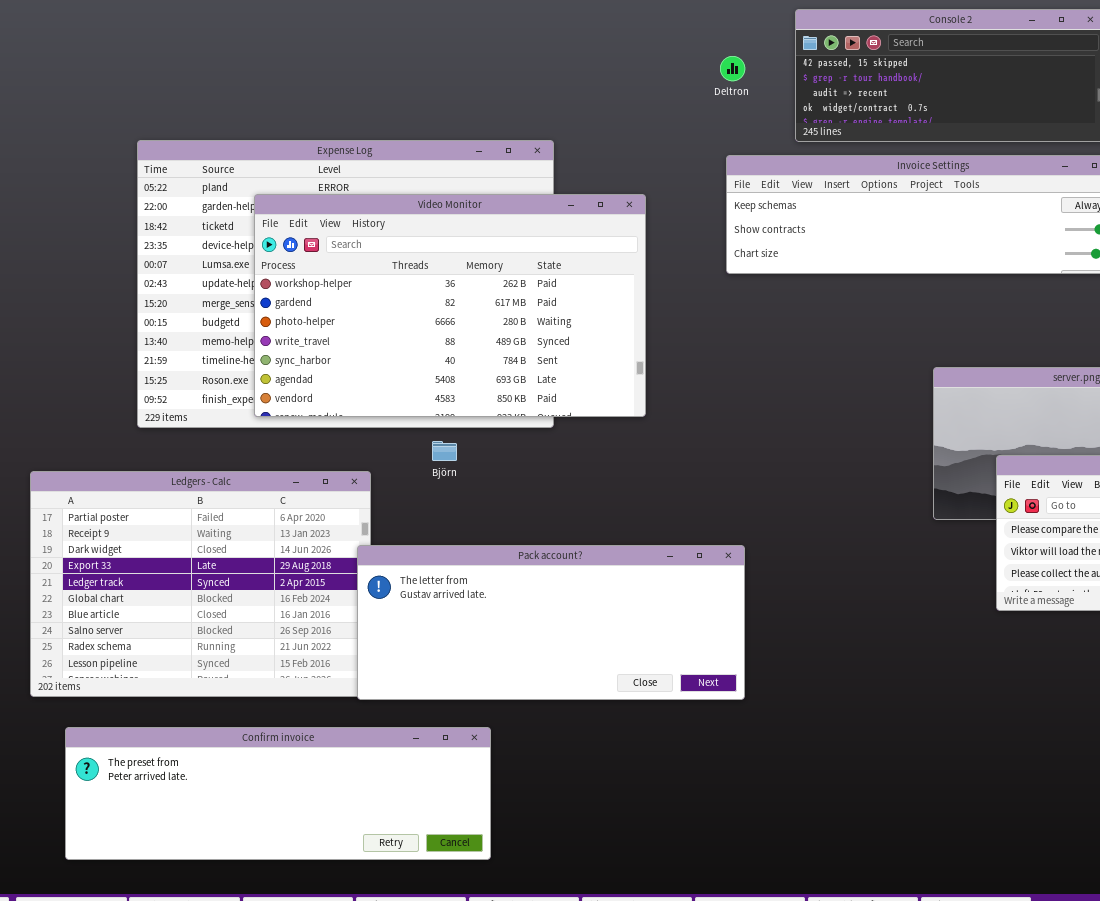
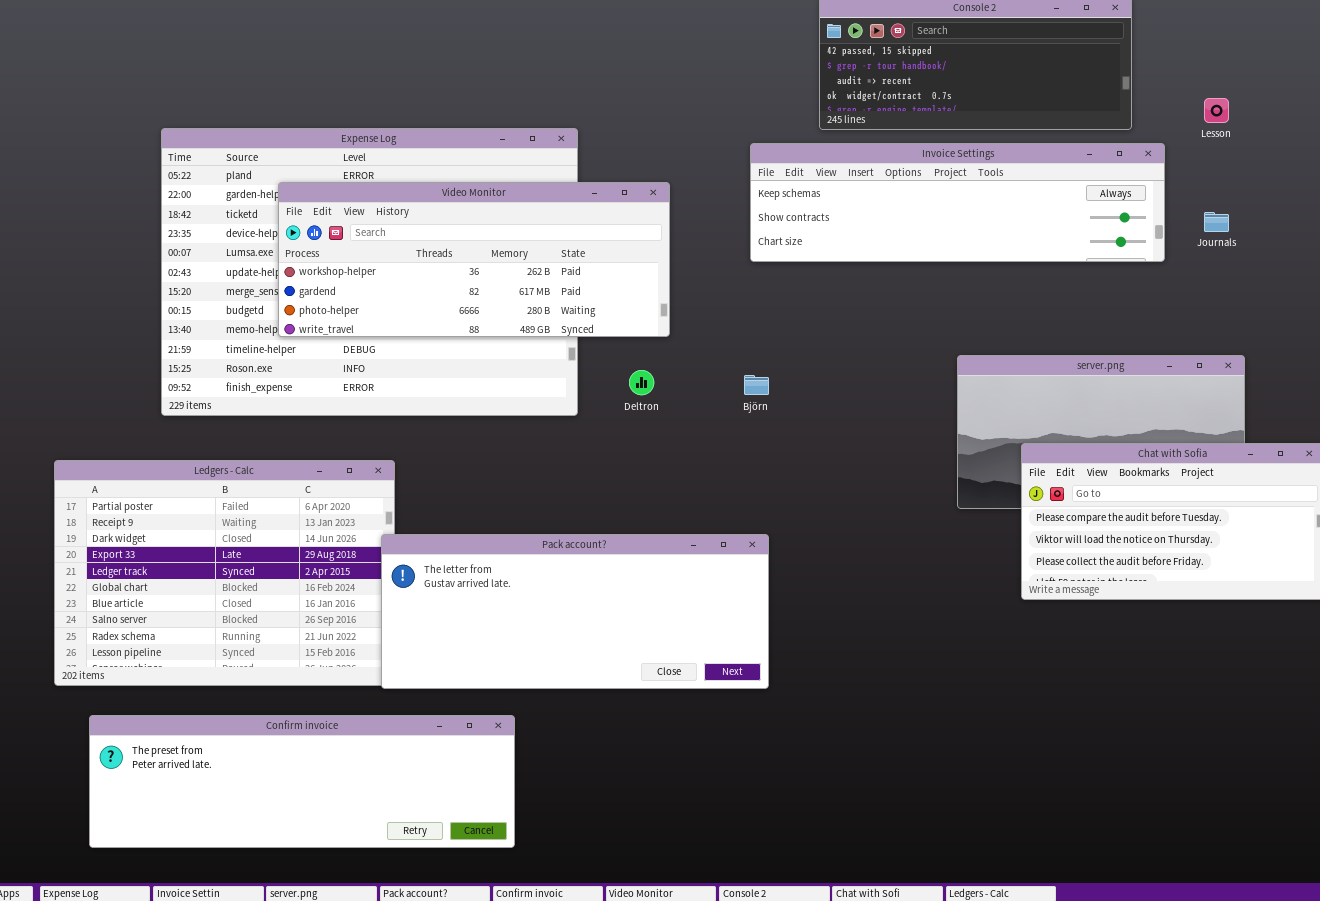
Deltron: [720,56,745,81] -> [629,370,654,395], moved
Video Monitor: [254,194,646,417] -> [278,182,670,337], resized
Björn: [432,441,457,461] -> [744,375,769,395], moved

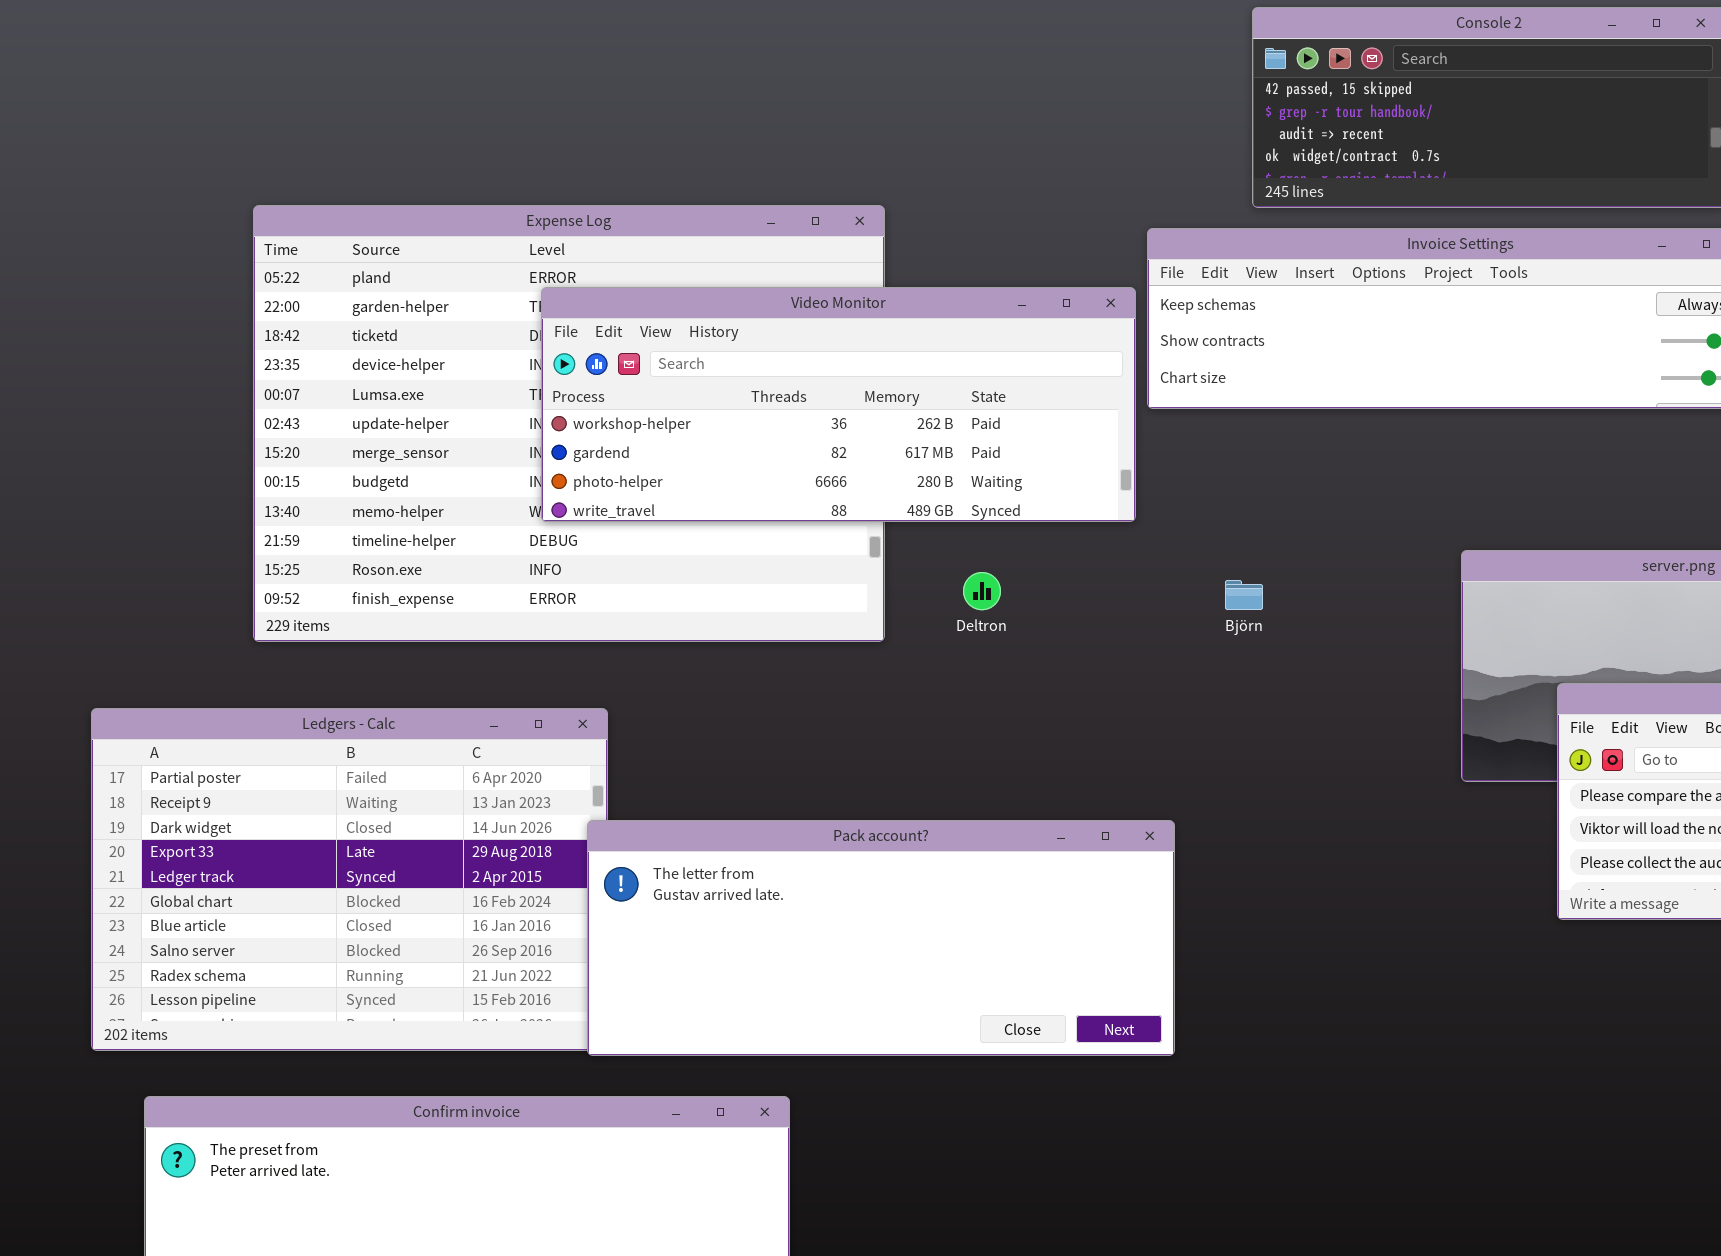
Video Monitor: [278,182,670,337] -> [541,287,1136,522], moved
Björn: [744,375,769,395] -> [1225,580,1263,610], moved

